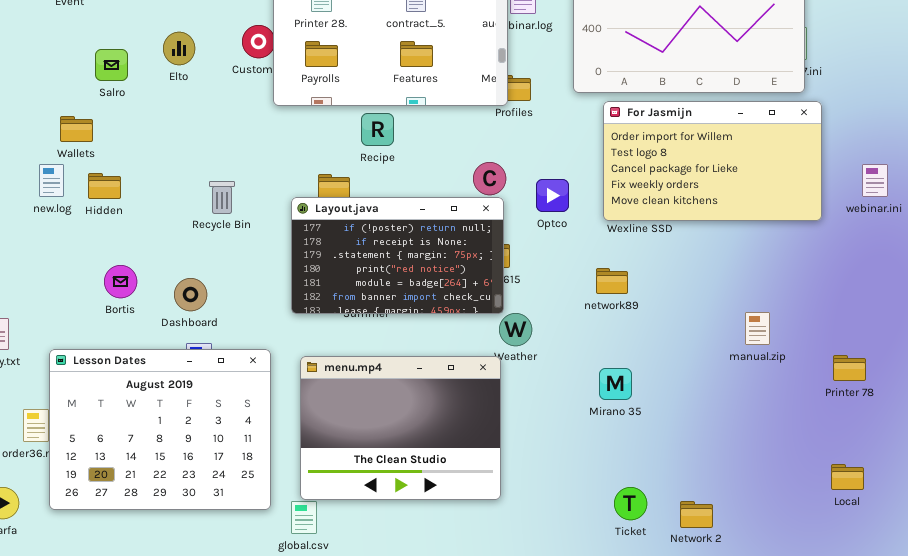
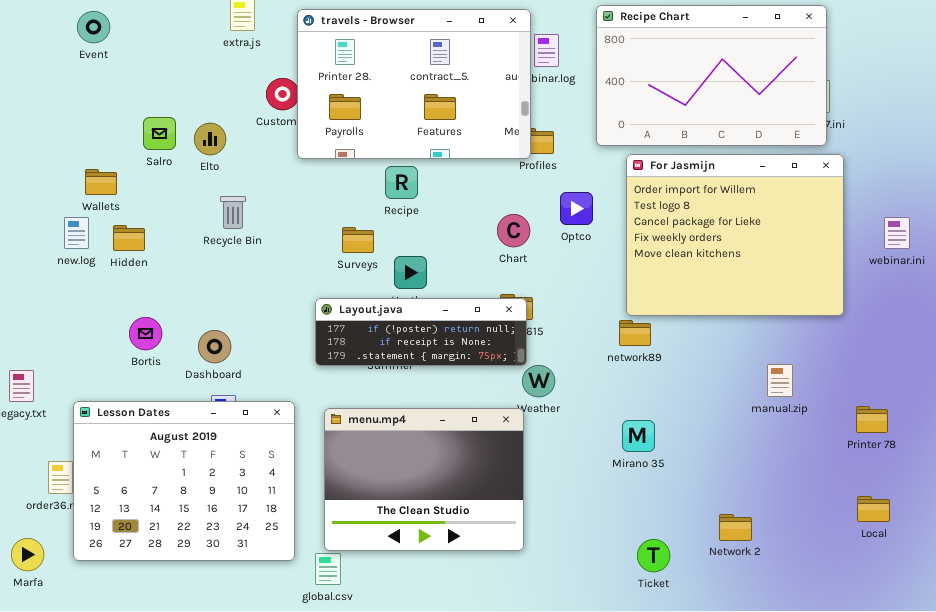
Elto: [163,32,195,65] -> [194,123,226,155], moved
Salro: [95,49,128,81] -> [143,117,176,150], moved
For Jasmijn: [603,101,822,221] -> [626,154,844,316], resized
Optco: [536,179,569,212] -> [560,192,593,225], moved
Recycle Bin: [209,181,235,214] -> [220,196,246,229], moved
Layout.java: [291,197,504,314] -> [315,298,527,366], resized
Local: [831,464,864,490] -> [857,496,890,522], moved
Network 2: [680,501,713,528] -> [719,514,752,541], moved

